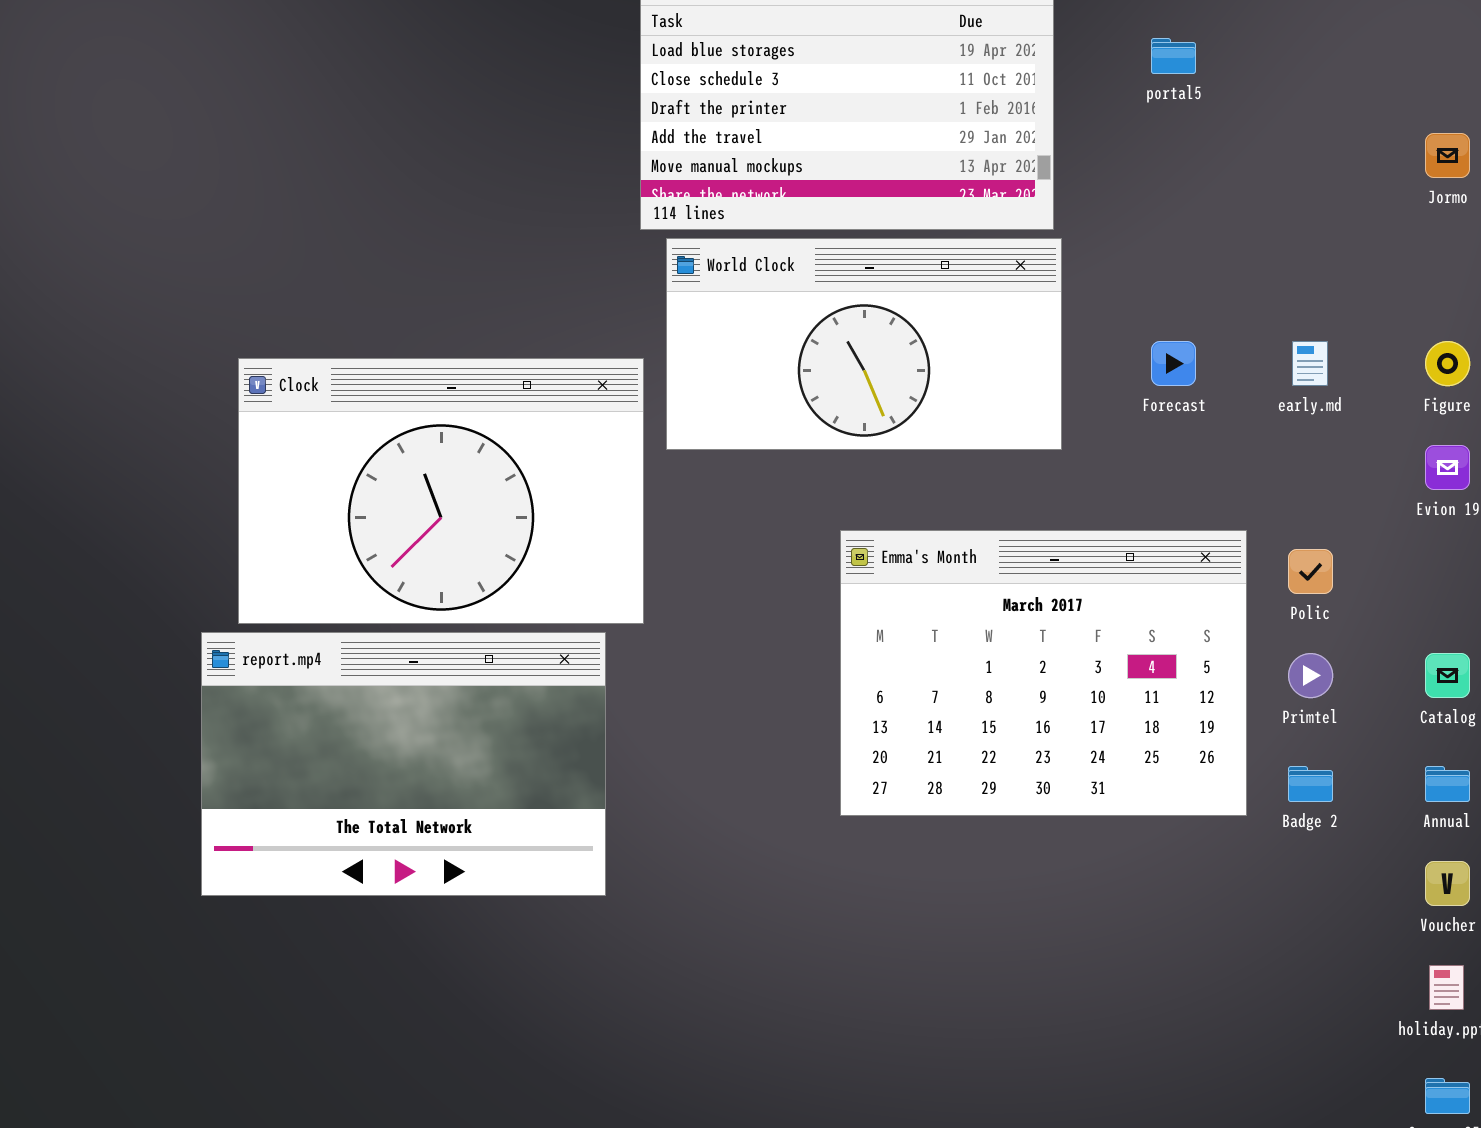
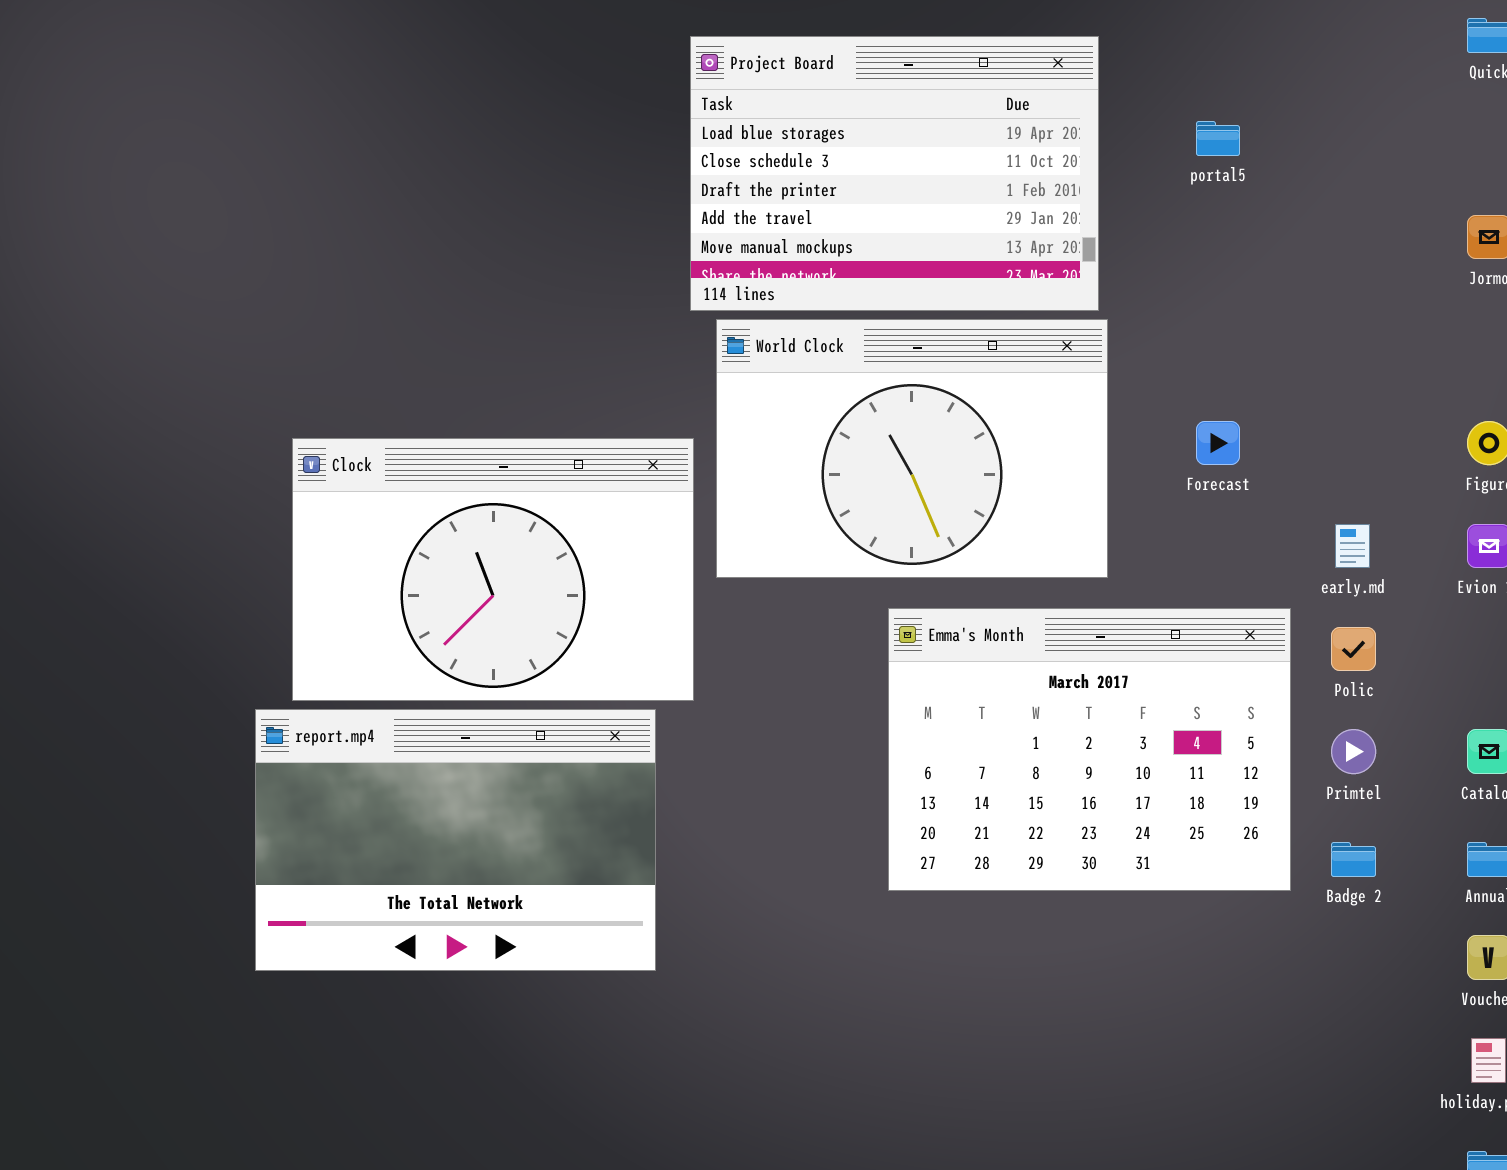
World Clock: [666,238,1062,450] -> [716,319,1108,578], resized
early.md: [1292,341,1328,386] -> [1335,524,1370,568], moved

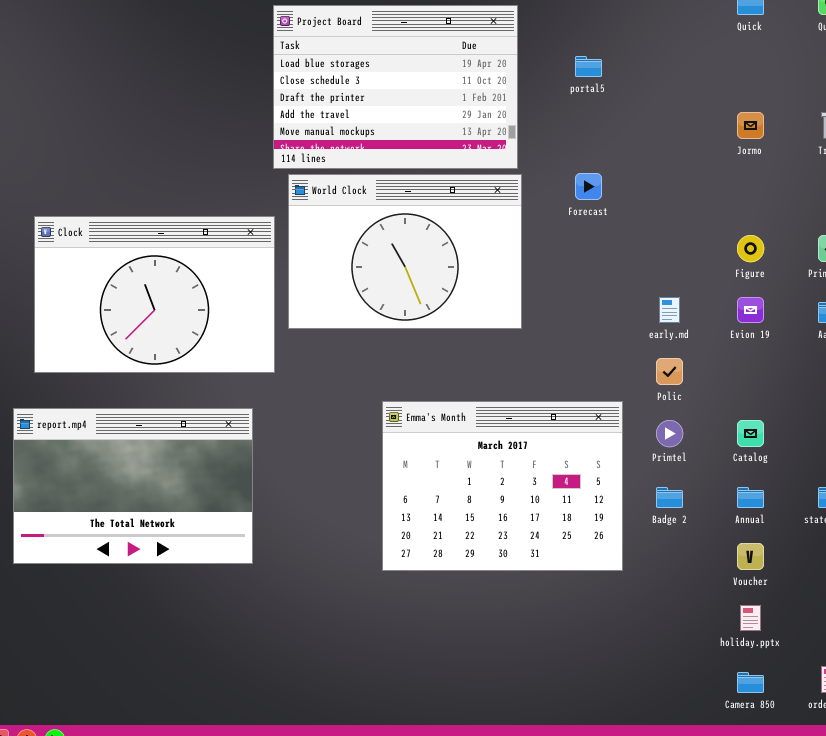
Forecast: [1196,421,1240,465] -> [575,173,602,200], moved
Clock: [292,438,694,701] -> [34,216,275,373], moved
Emma's Month: [888,608,1291,891] -> [382,401,623,571], moved

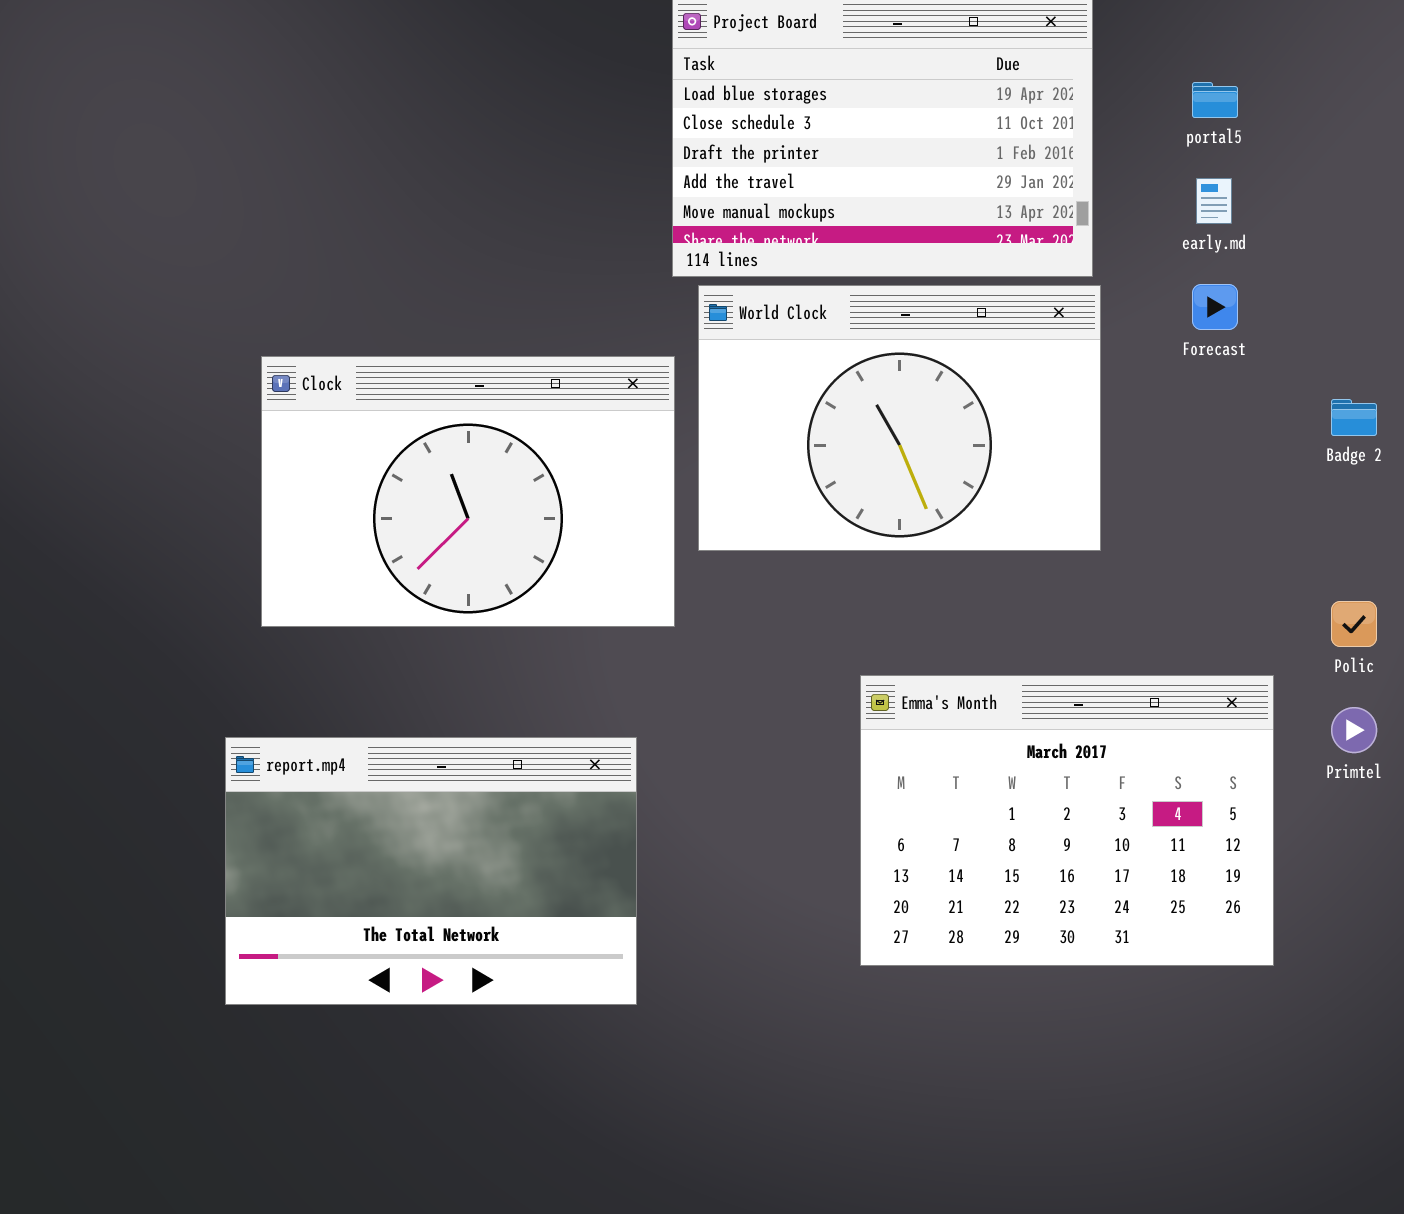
early.md: [659,297,680,323] -> [1196,178,1232,224], moved
report.mp4: [13,408,253,564] -> [225,737,637,1005], moved
Badge 2: [656,487,683,508] -> [1331,399,1377,436], moved

